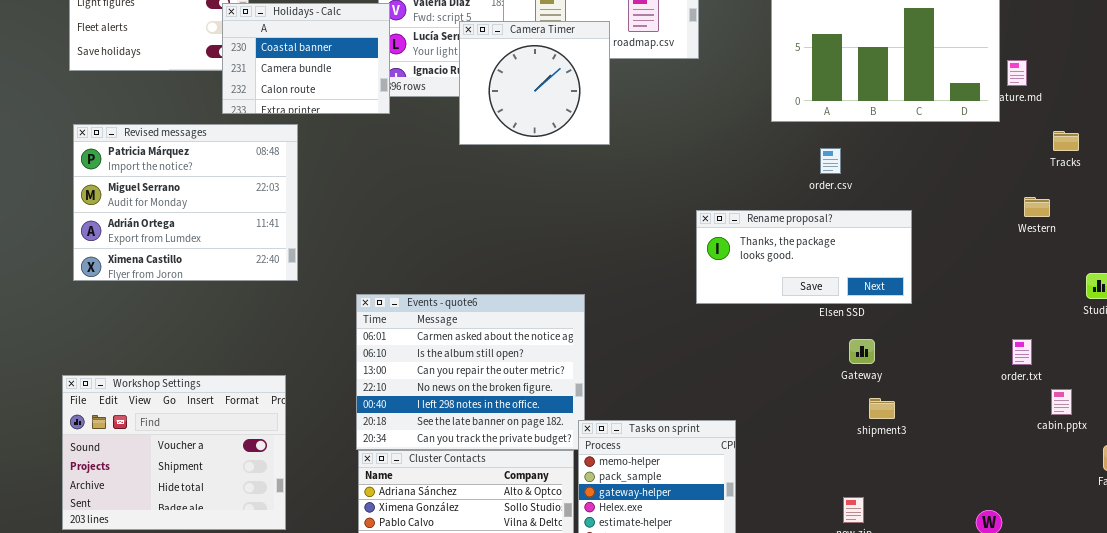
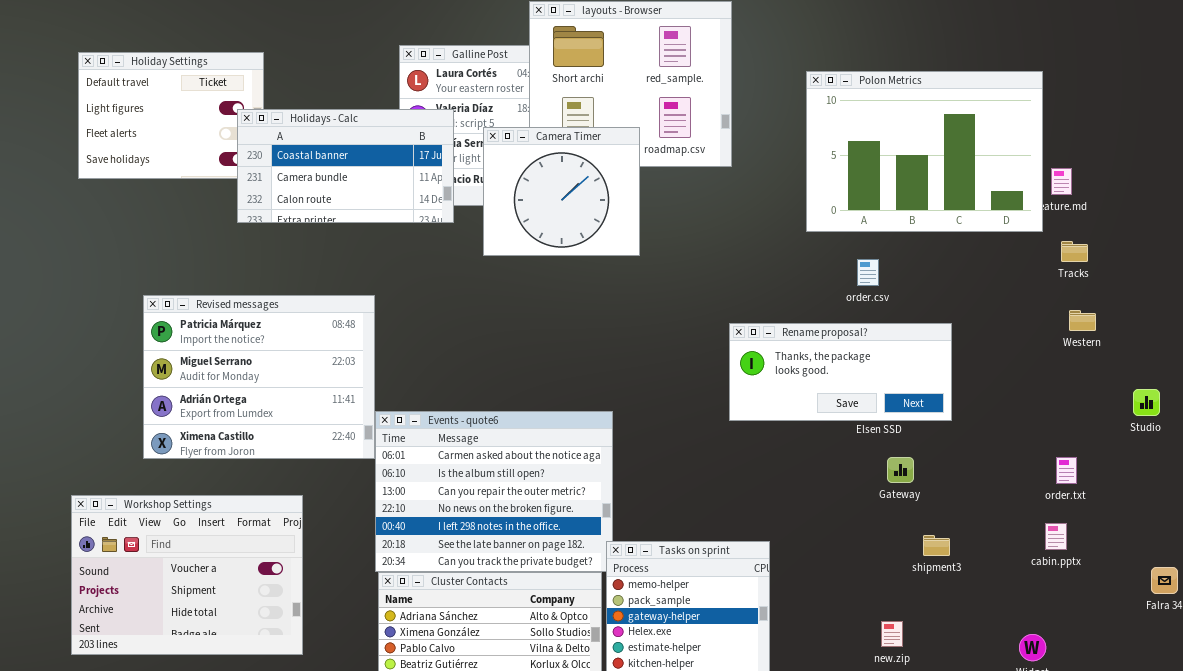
Holidays - Calc: [222,3,390,114] -> [237,109,454,223], resized
Revised messages: [73,124,298,281] -> [143,295,375,459], moved
Tracks: [1053,131,1079,151] -> [1061,241,1088,262], moved
cabin.pptx: [1051,389,1072,415] -> [1045,523,1067,550], moved
shipment3: [869,398,895,419] -> [923,535,950,556], moved

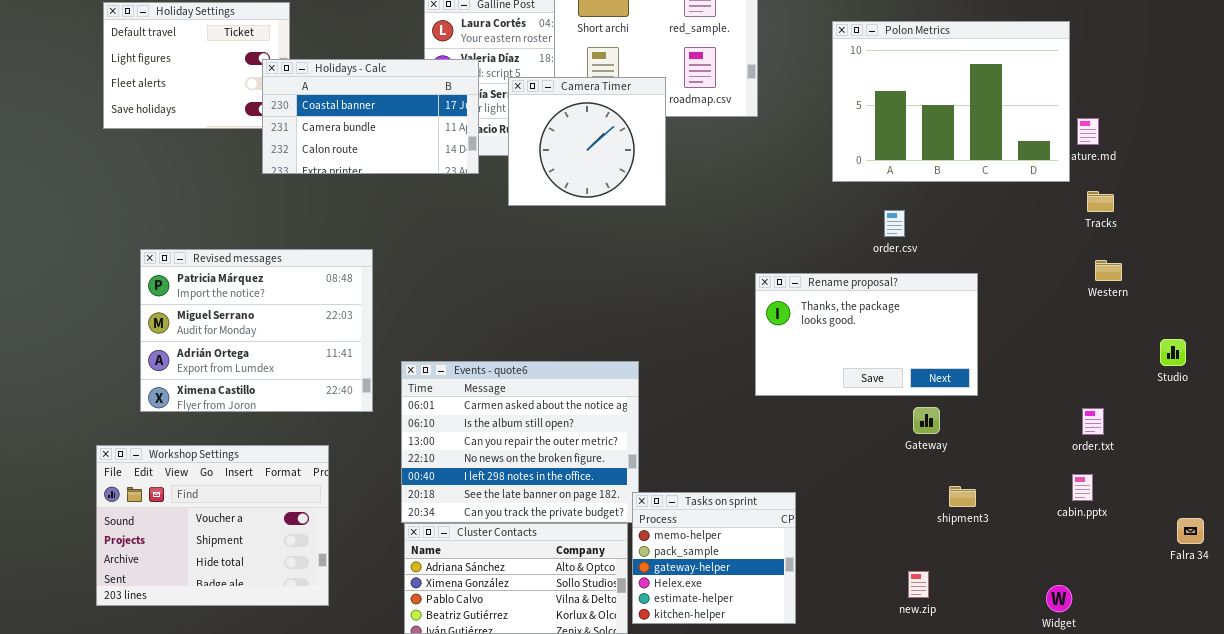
Revised messages: [143,295,375,459] -> [140,249,373,412], moved
Rename proposal?: [729,323,952,421] -> [755,273,978,396], resized

